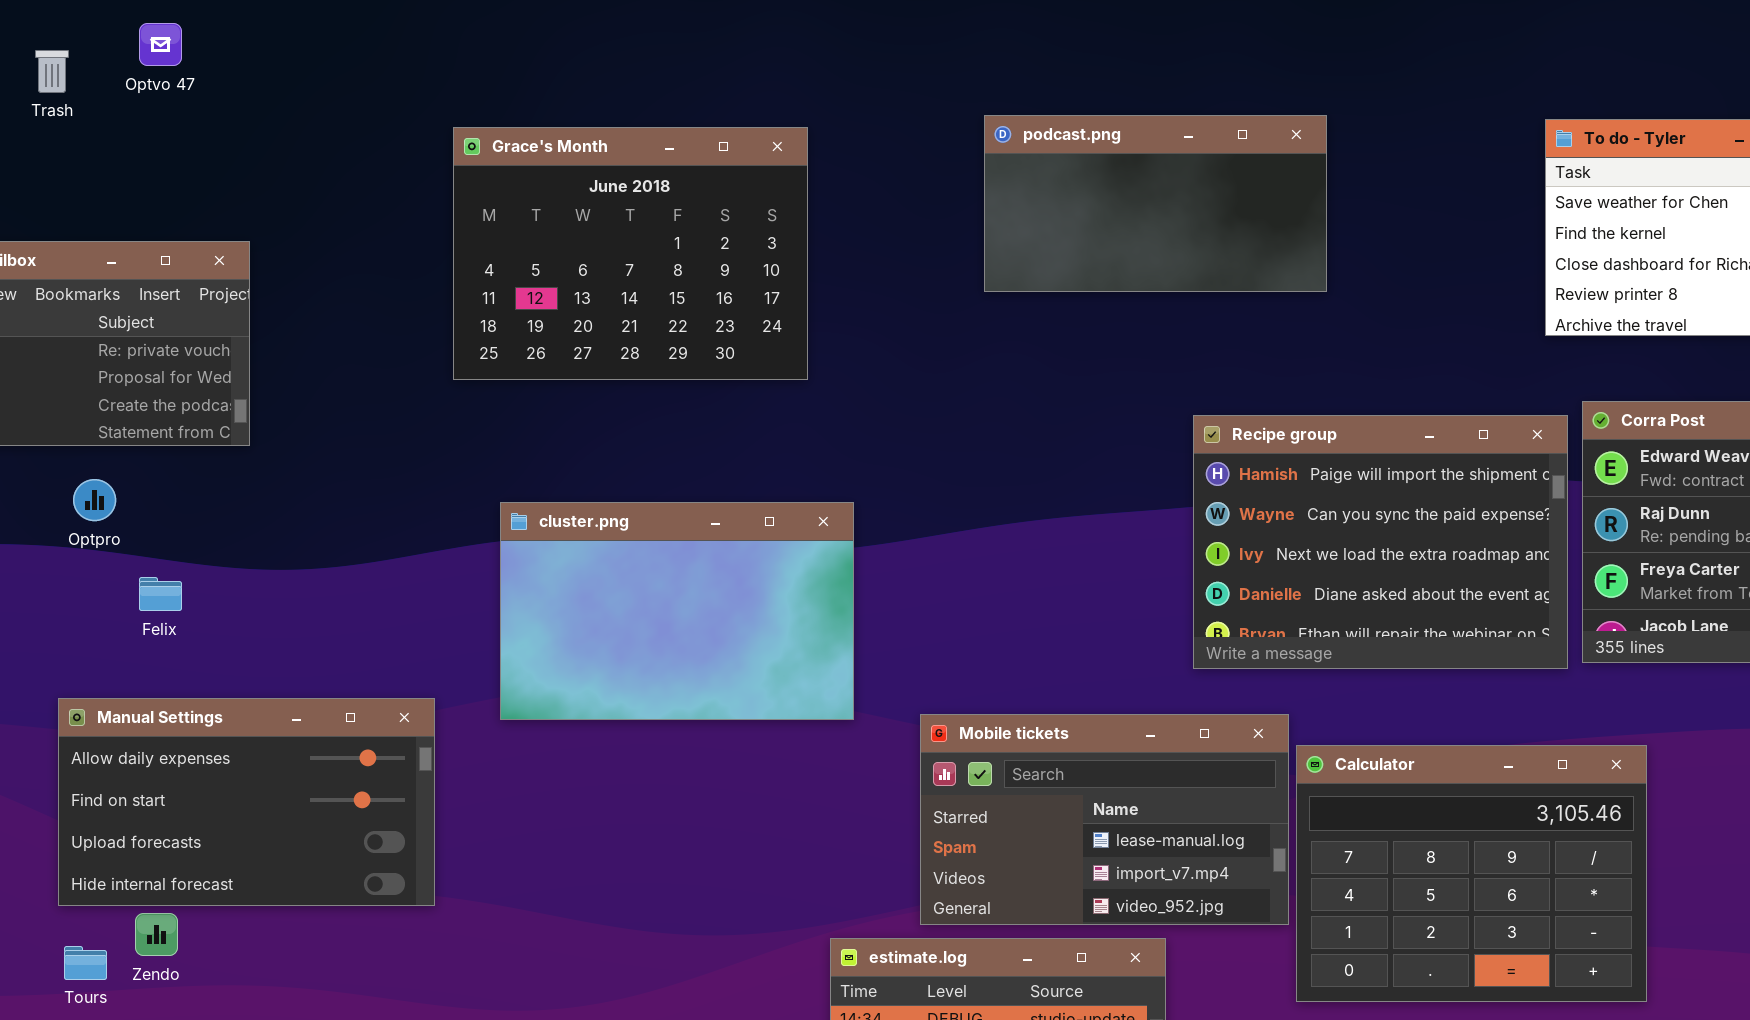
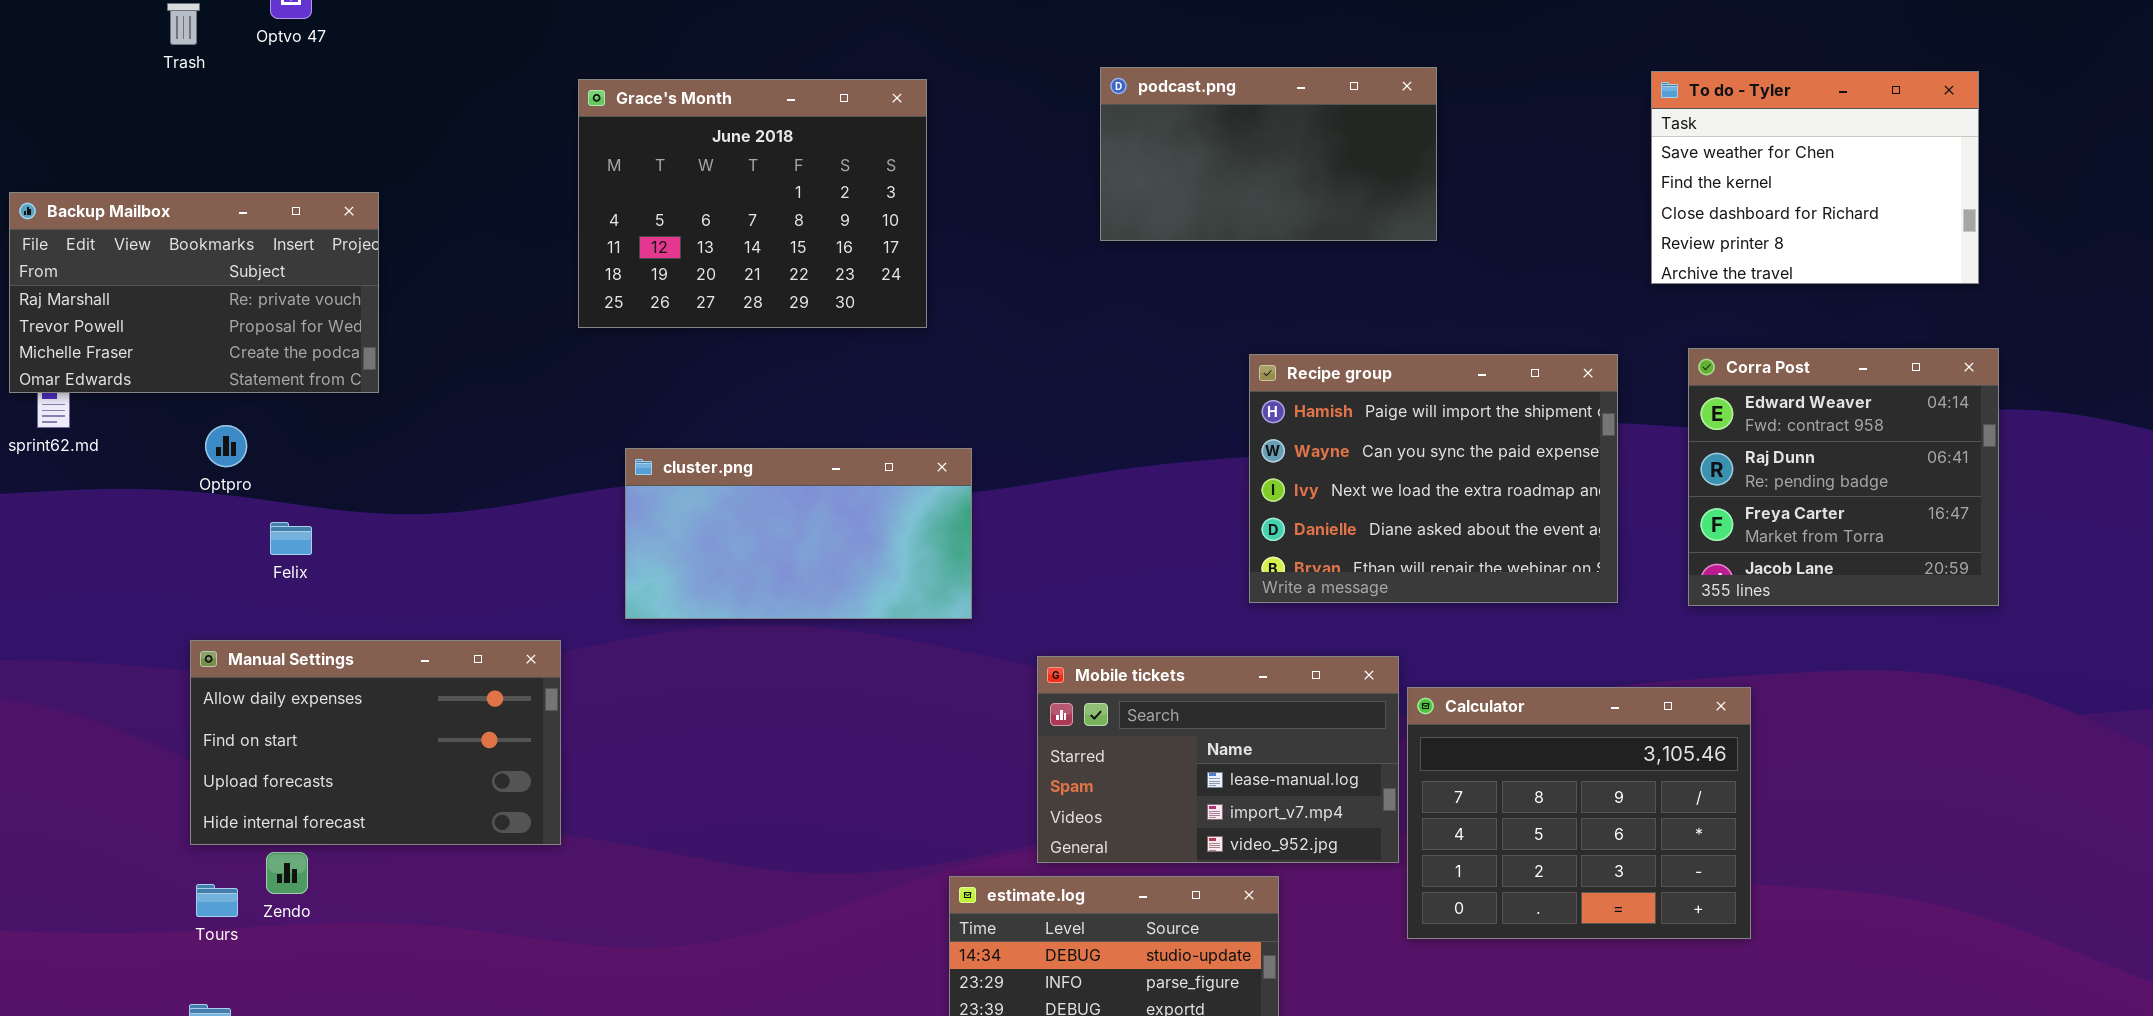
Recipe group: [1193,415,1568,669] -> [1249,354,1618,603], moved
cluster.png: [500,502,854,720] -> [625,448,972,619], resized

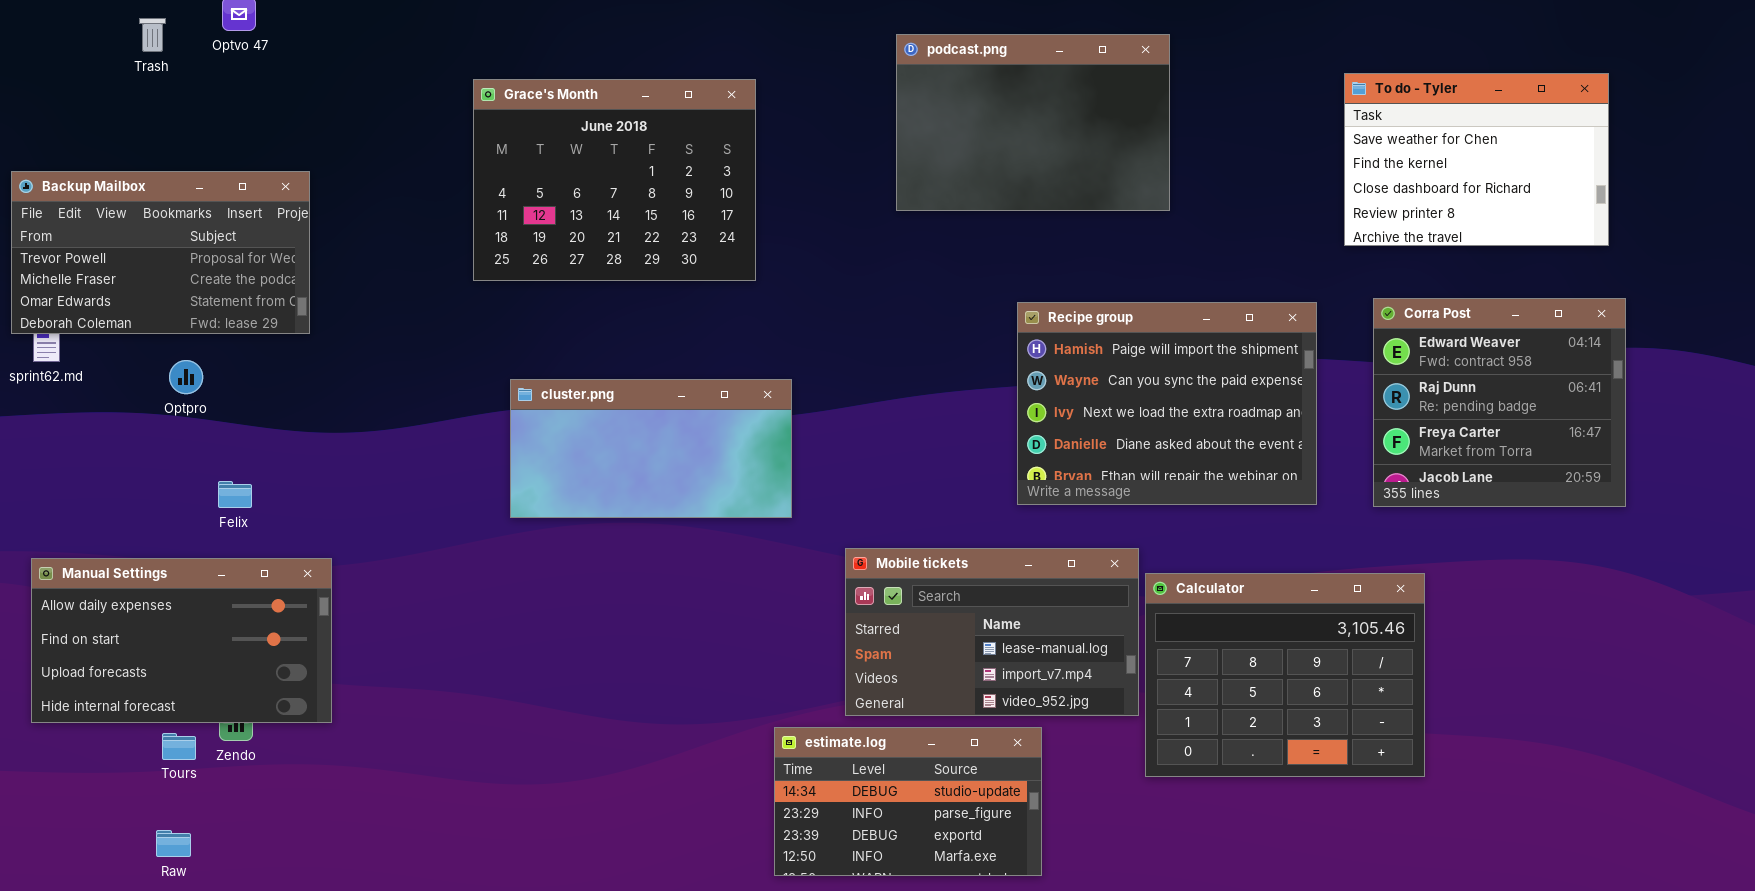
podcast.png: [1100,67,1437,241] -> [896,34,1170,211], resized
Backup Mailbox: [9,192,379,393] -> [11,171,310,334], scrolled down 1 row
Felix: [270,522,312,555] -> [218,481,252,508], moved
Manual Settings: [190,640,561,845] -> [31,558,332,723], moved

